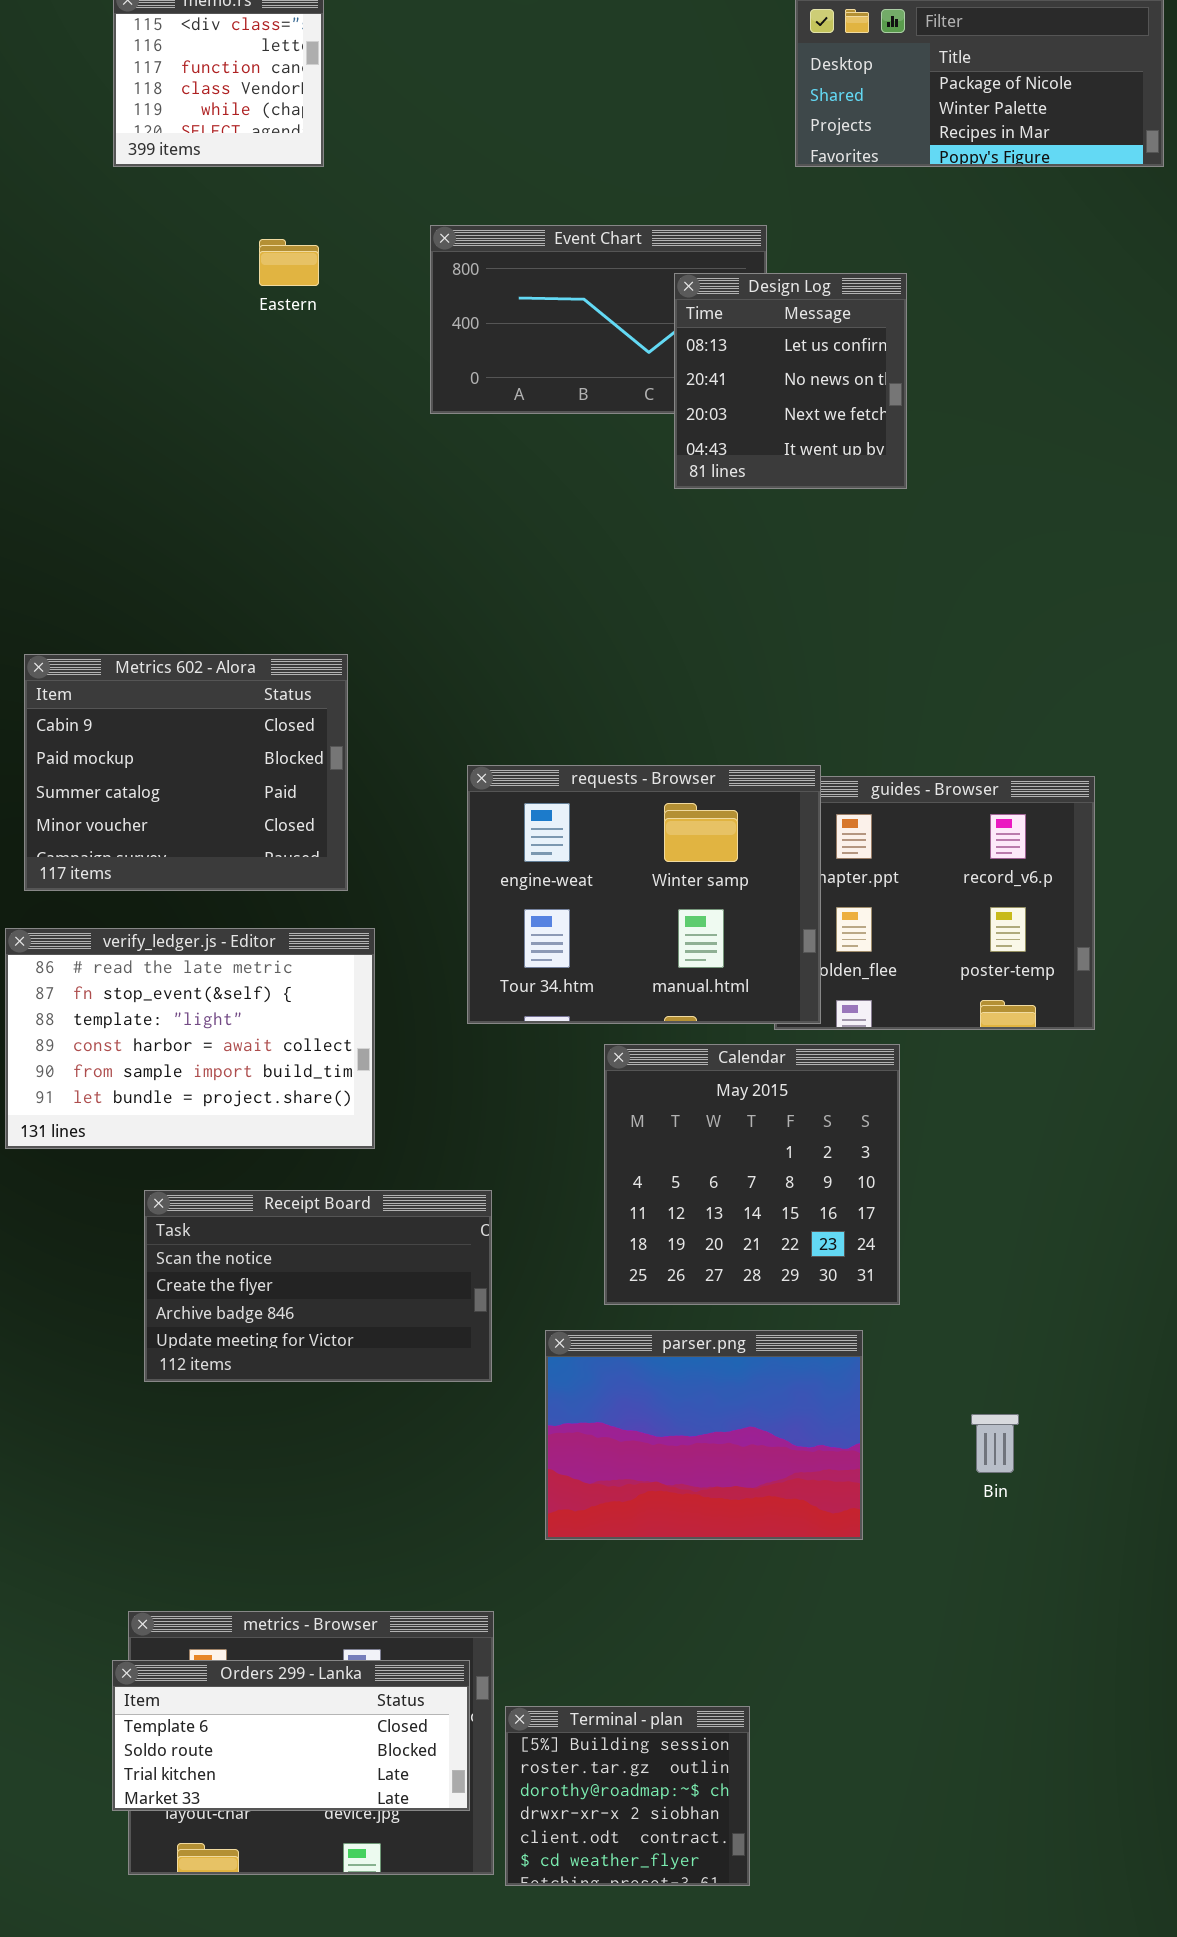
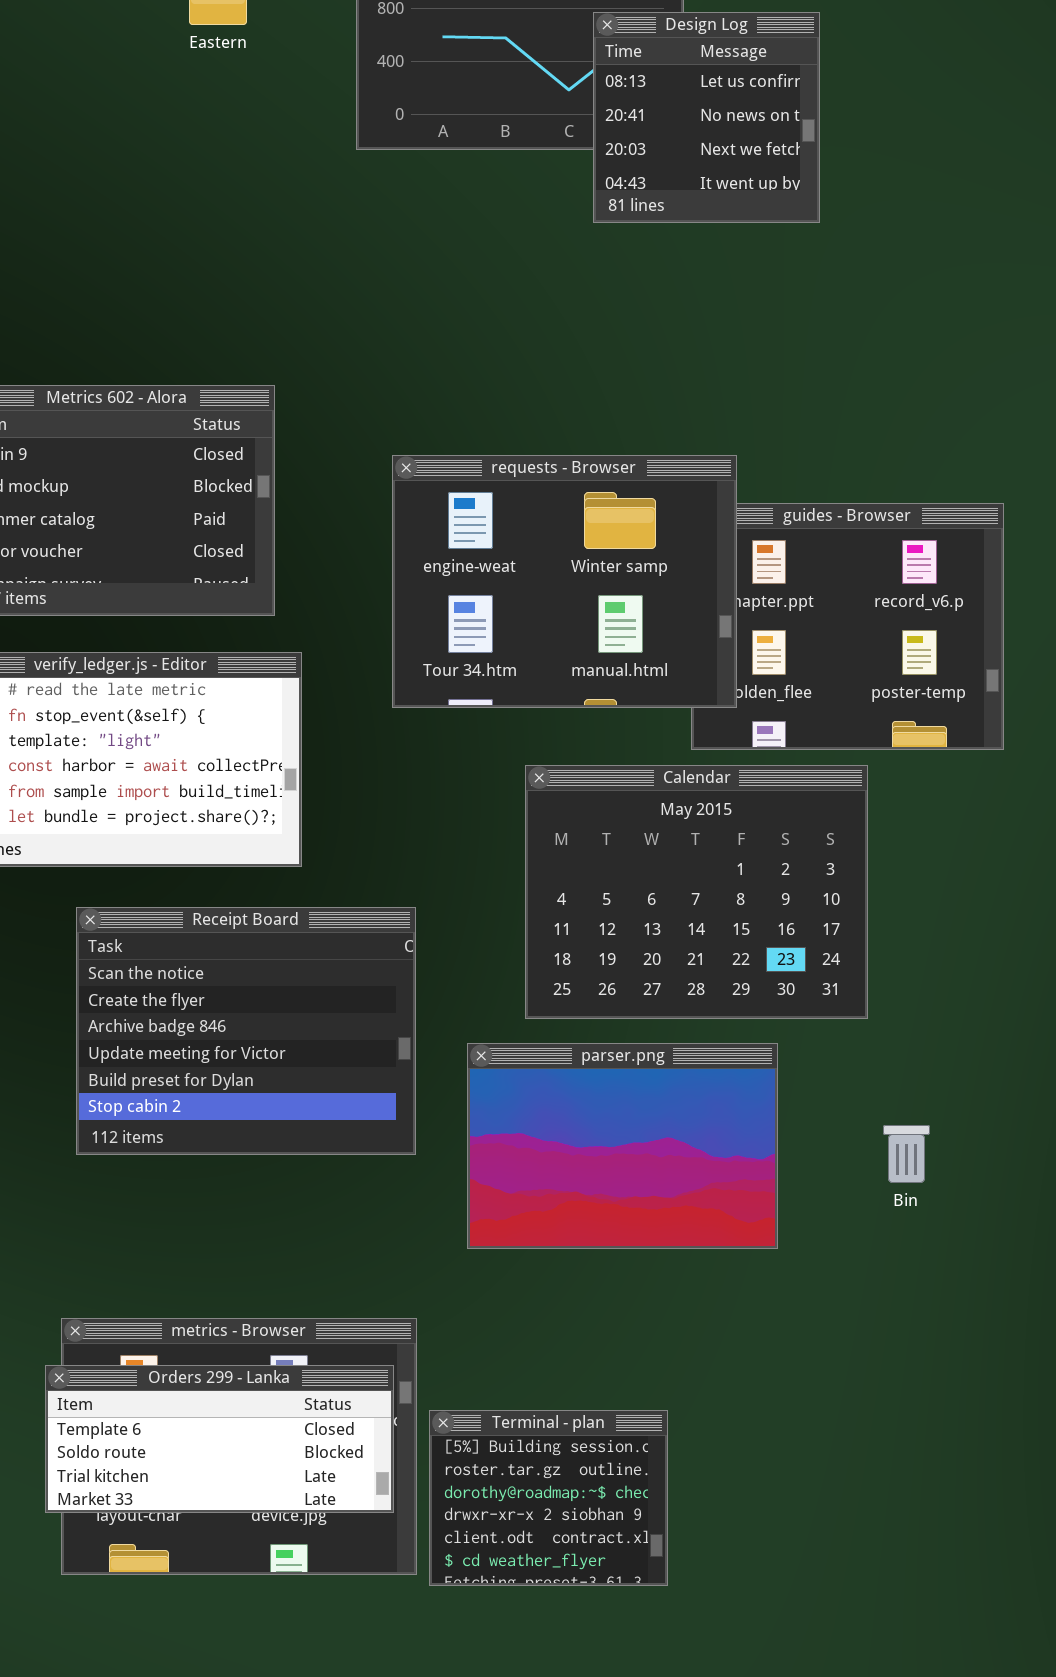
requests - Browser: [467,765,821,1024] -> [392,455,737,708], moved
Calendar: [604,1044,900,1305] -> [525,765,868,1019], resized
Receipt Board: [144,1190,492,1382] -> [76,907,416,1155], resized

